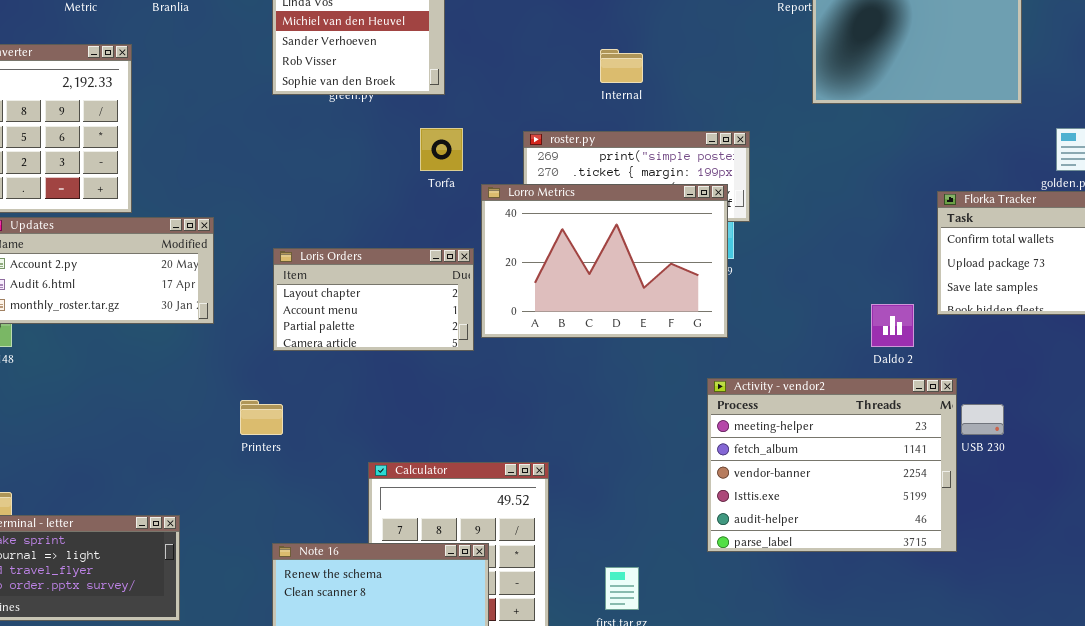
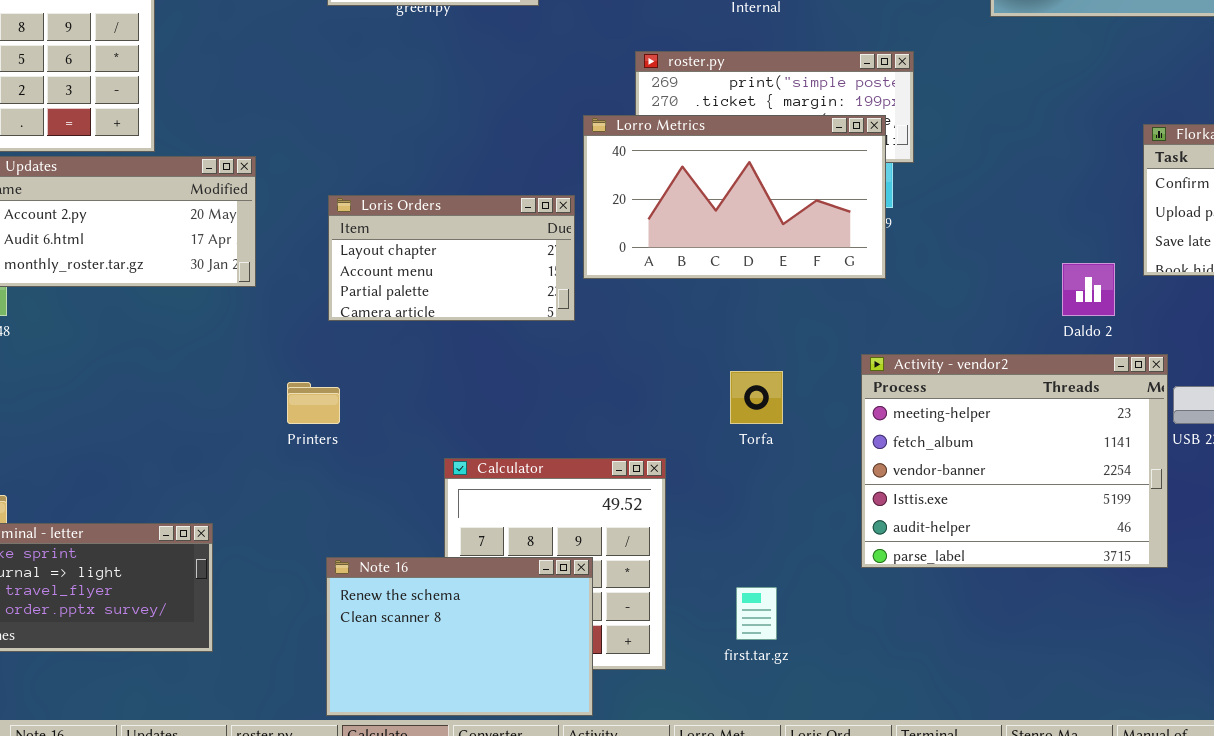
Torfa: [420,128,463,171] -> [730,371,783,424], moved
Lorro Metrics: [481,184,728,338] -> [583,115,886,279], resized

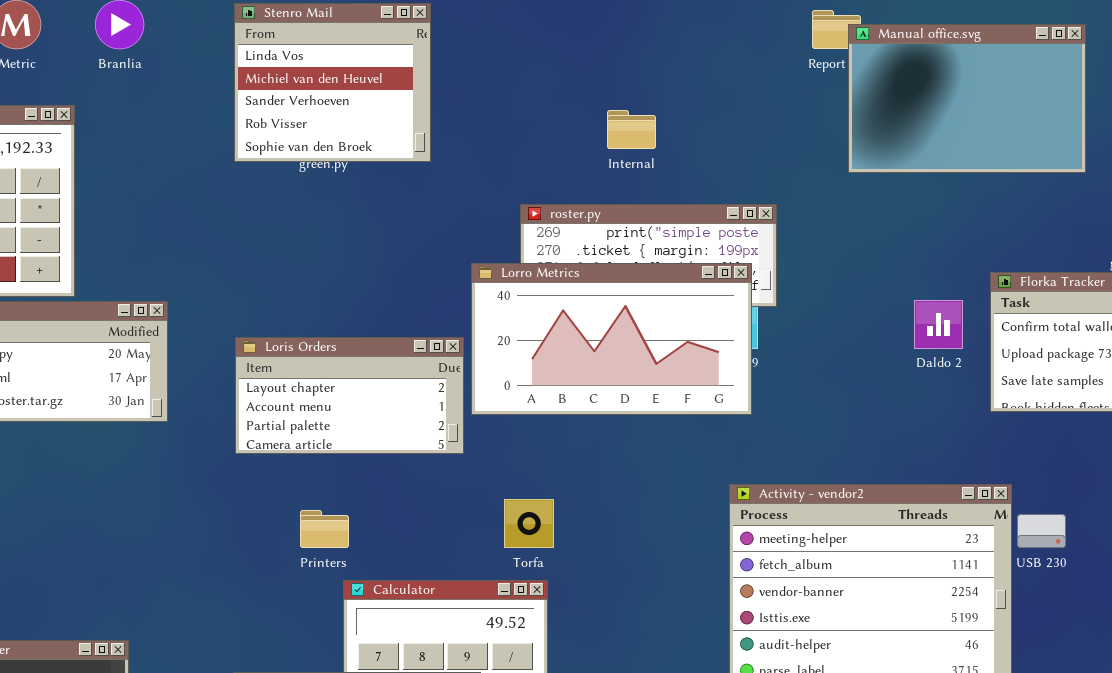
Daldo 2: [1062,263,1115,316] -> [914,300,963,349], moved
Torfa: [730,371,783,424] -> [504,499,554,548], moved
Printers: [287,382,340,424] -> [300,510,349,548], moved

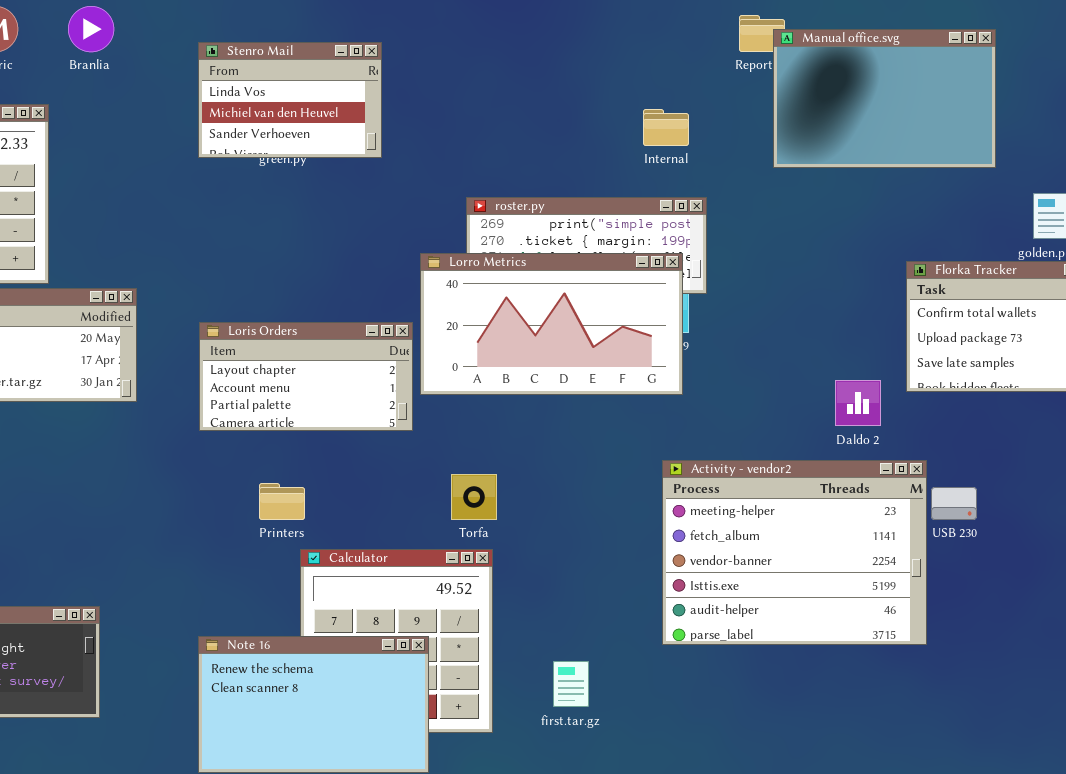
Stenro Mail: [234,3,431,162] -> [198,42,382,158], resized
Internal: [607,110,656,149] -> [643,109,689,146], moved
Daldo 2: [914,300,963,349] -> [835,380,881,426], moved

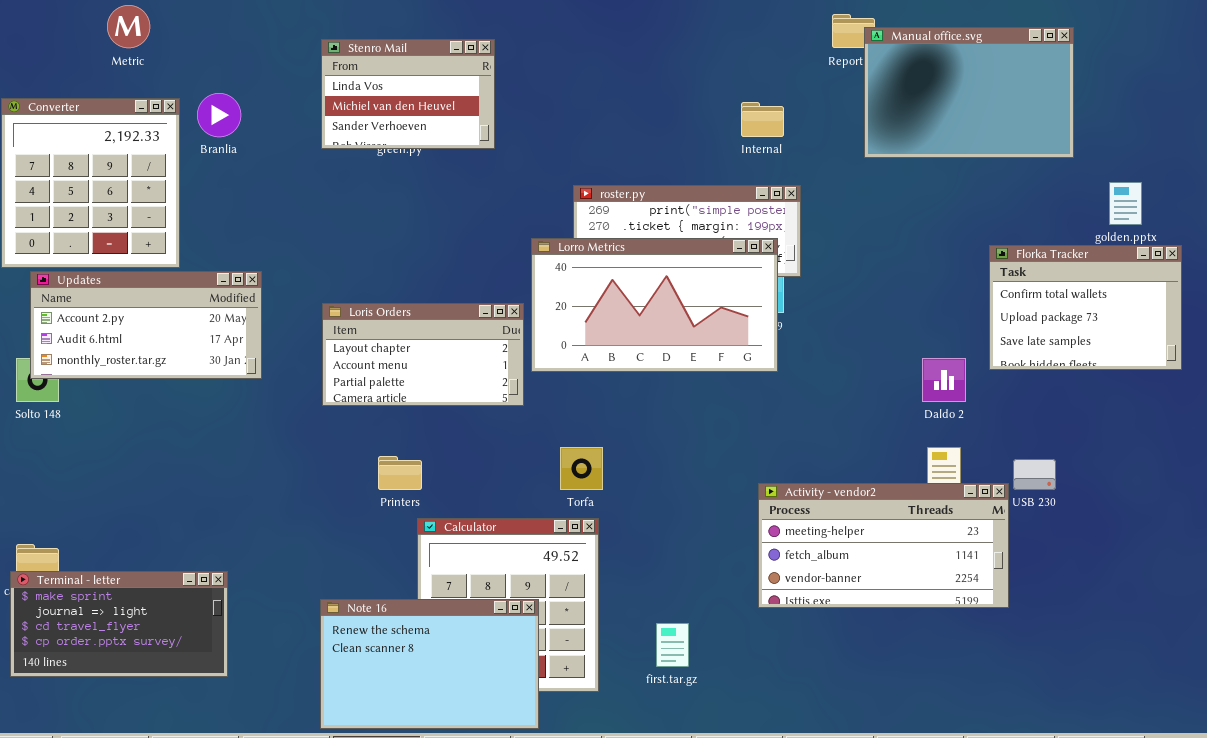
Branlia: [68,6,114,52] -> [197,93,241,137], moved
Activity - vendor2: [662,460,927,645] -> [758,483,1009,608], resized

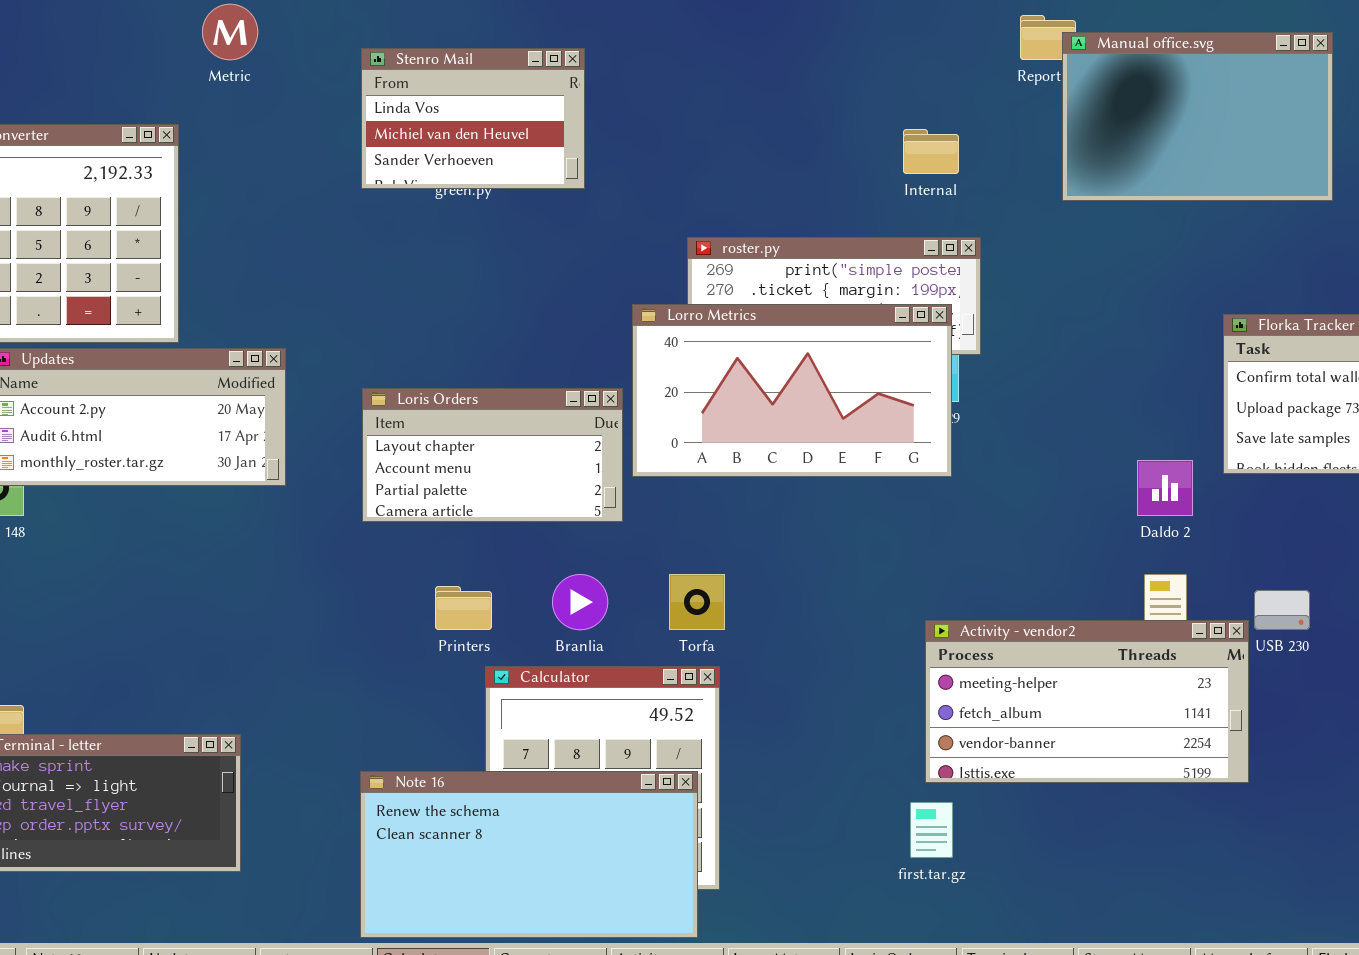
Metric: [107,5,150,48] -> [202,4,258,60], moved
Branlia: [197,93,241,137] -> [552,574,608,630], moved
Note 16: [320,599,539,729] -> [360,771,698,938], resized
first.tar.gz: [656,623,689,667] -> [910,802,953,858], moved

